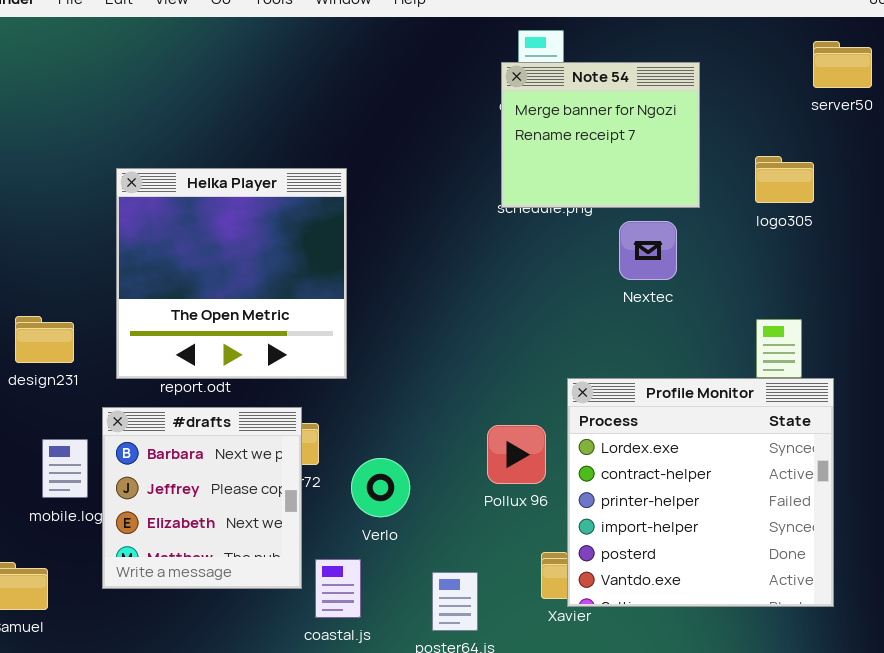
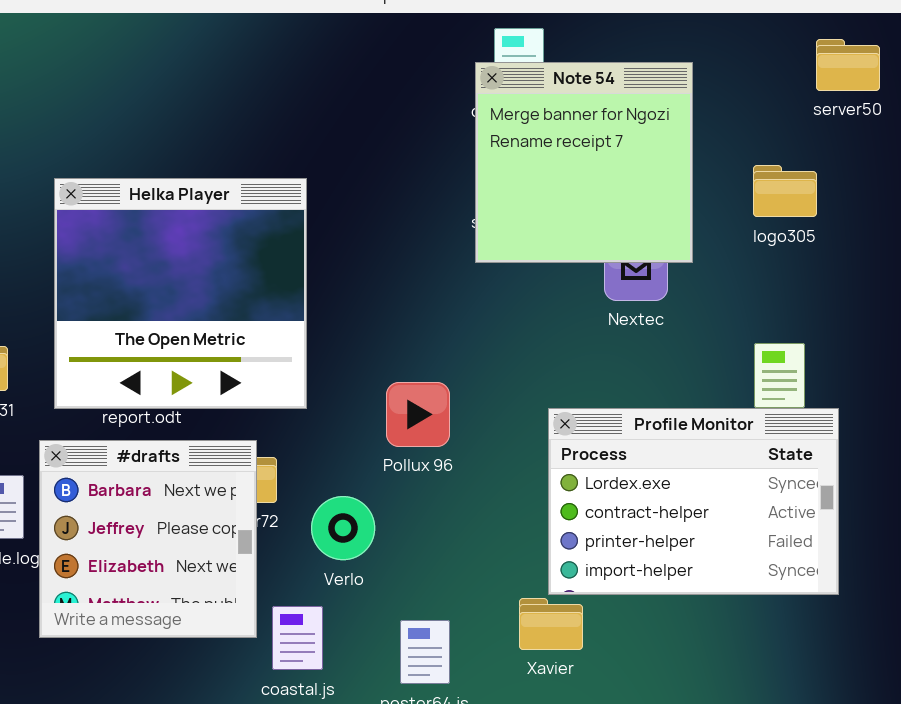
Note 54: [501,62,700,208] -> [475,62,693,263], resized
Profile Monitor: [567,378,834,607] -> [548,408,839,595], resized
Pollux 96: [487,425,546,484] -> [386,382,450,447], moved

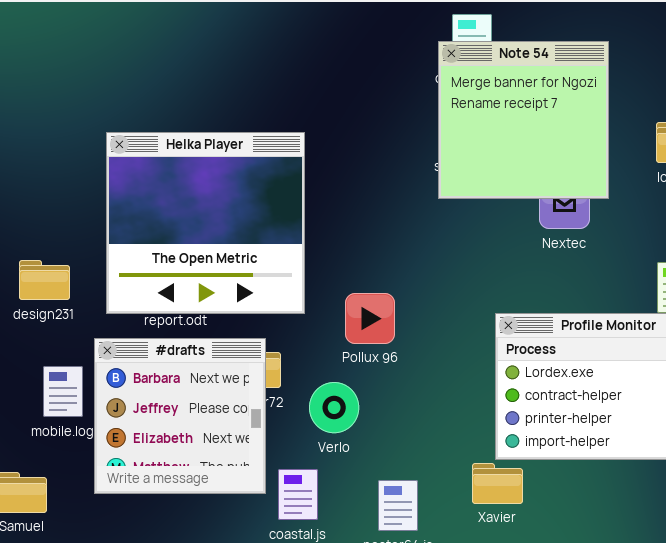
Pollux 96: [386,382,450,447] -> [345,293,395,344], moved

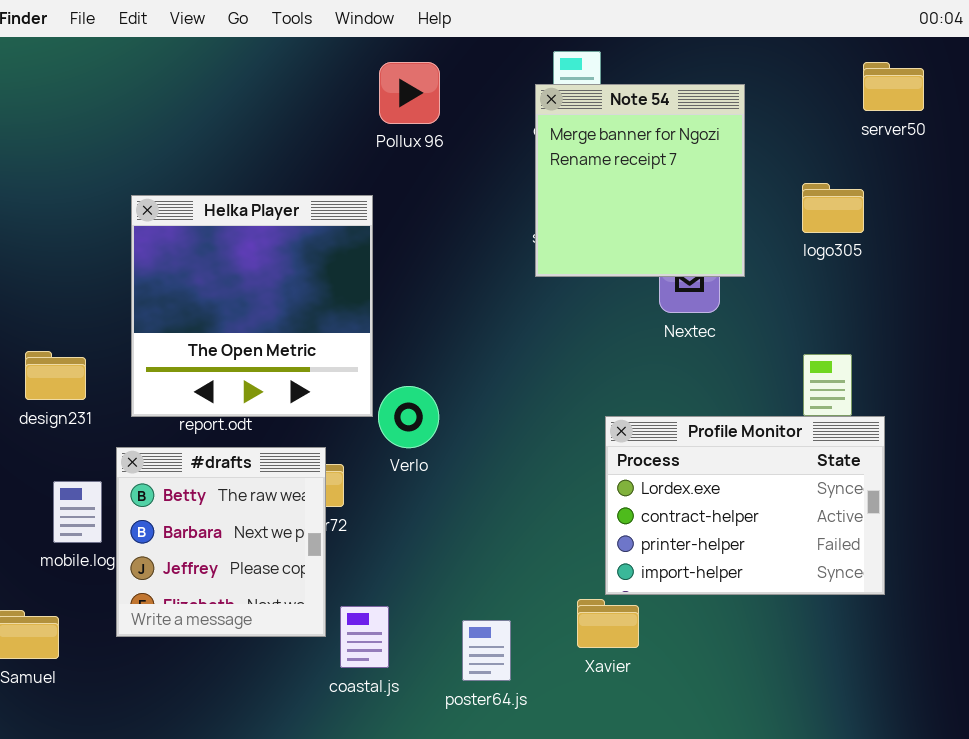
Pollux 96: [345,293,395,344] -> [379,62,440,124], moved
#drafts: [94,338,266,494] -> [116,447,326,637], scrolled up 1 row
Verlo: [309,382,359,433] -> [378,386,439,448], moved

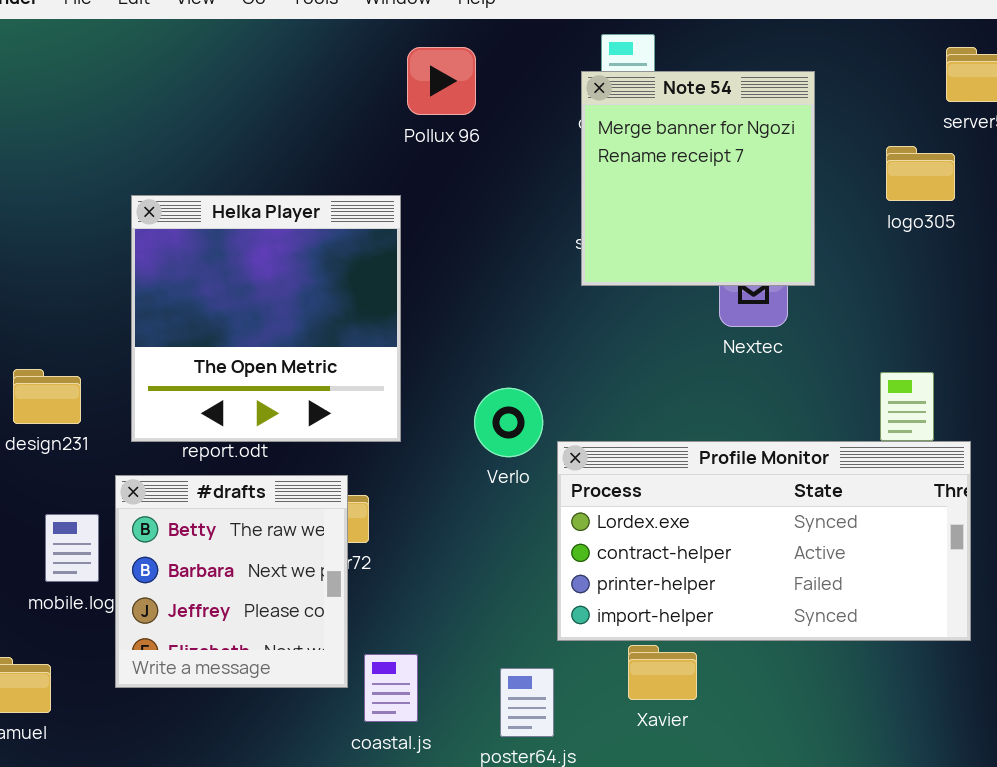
logo305: [802,183,864,233] -> [886,146,955,201], moved
Verlo: [378,386,439,448] -> [474,388,543,457], moved
Profile Monitor: [605,416,885,595] -> [557,441,971,641], resized

